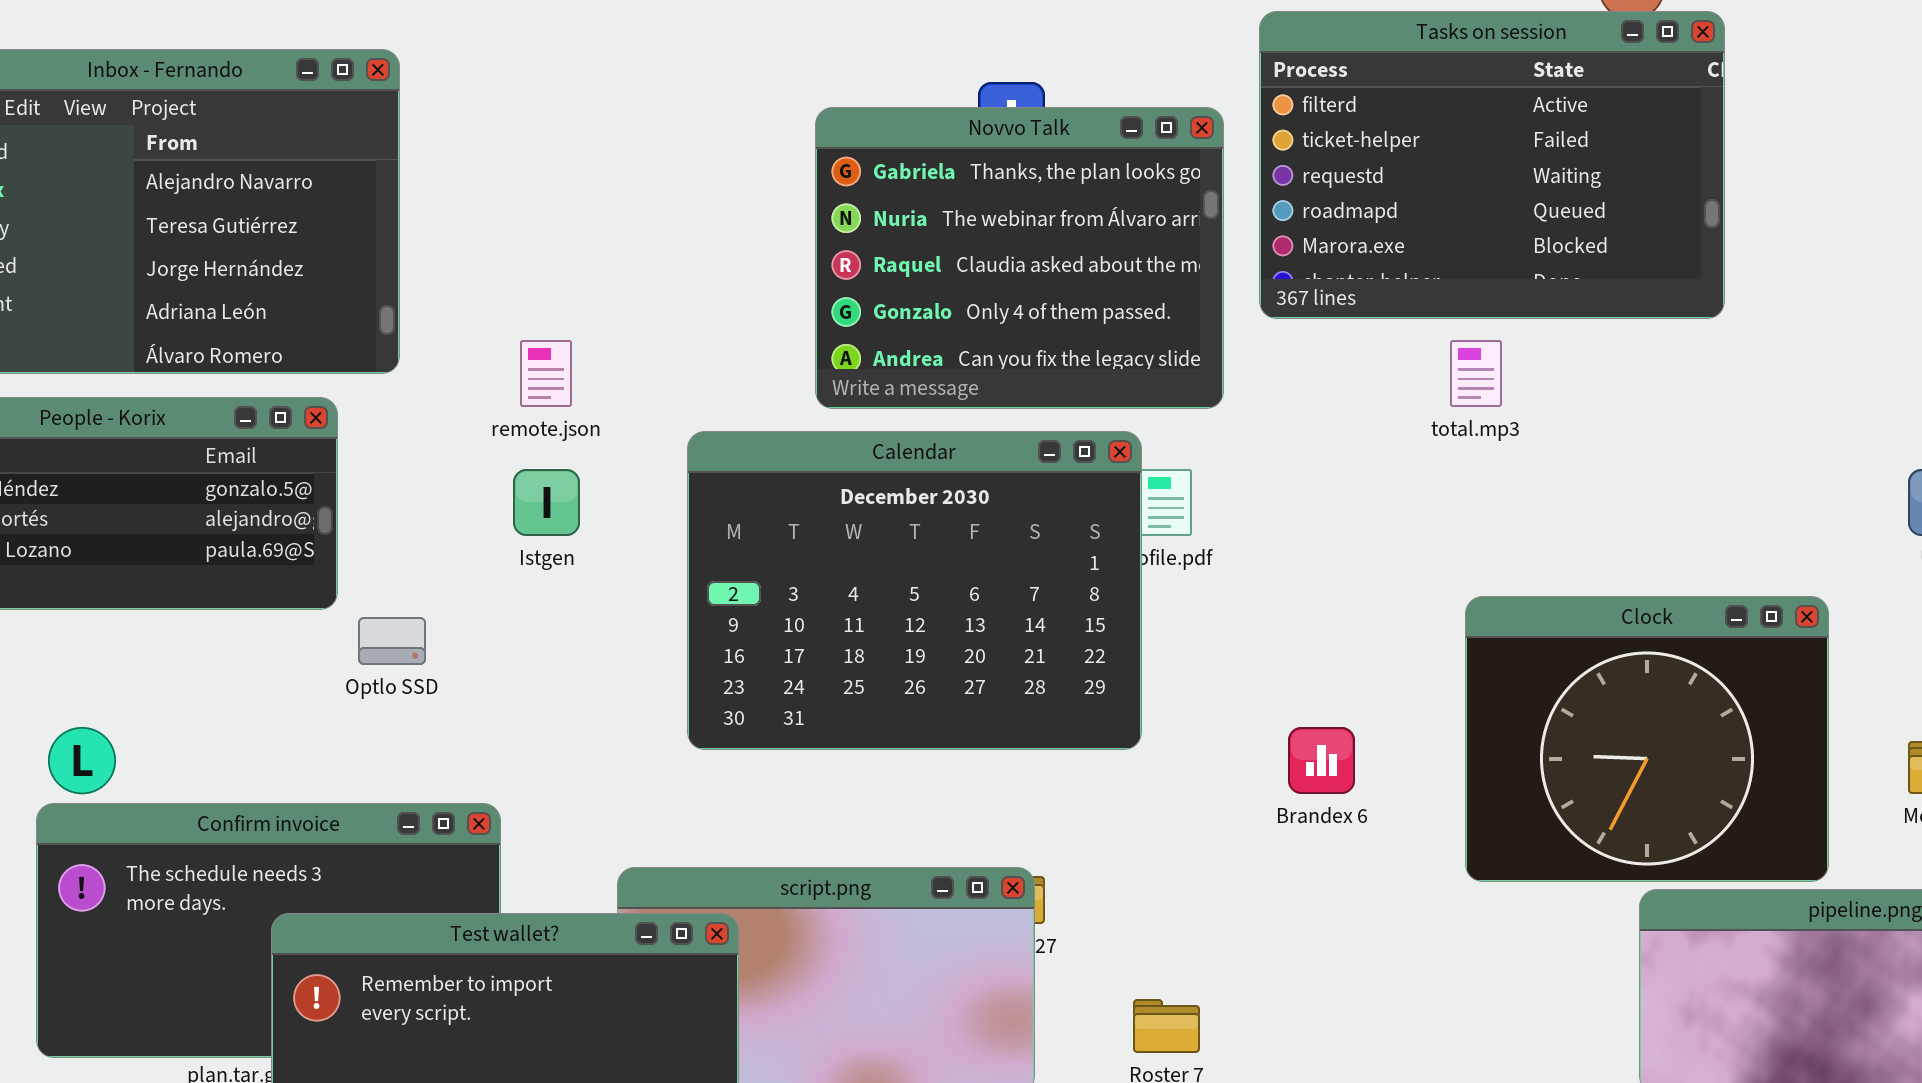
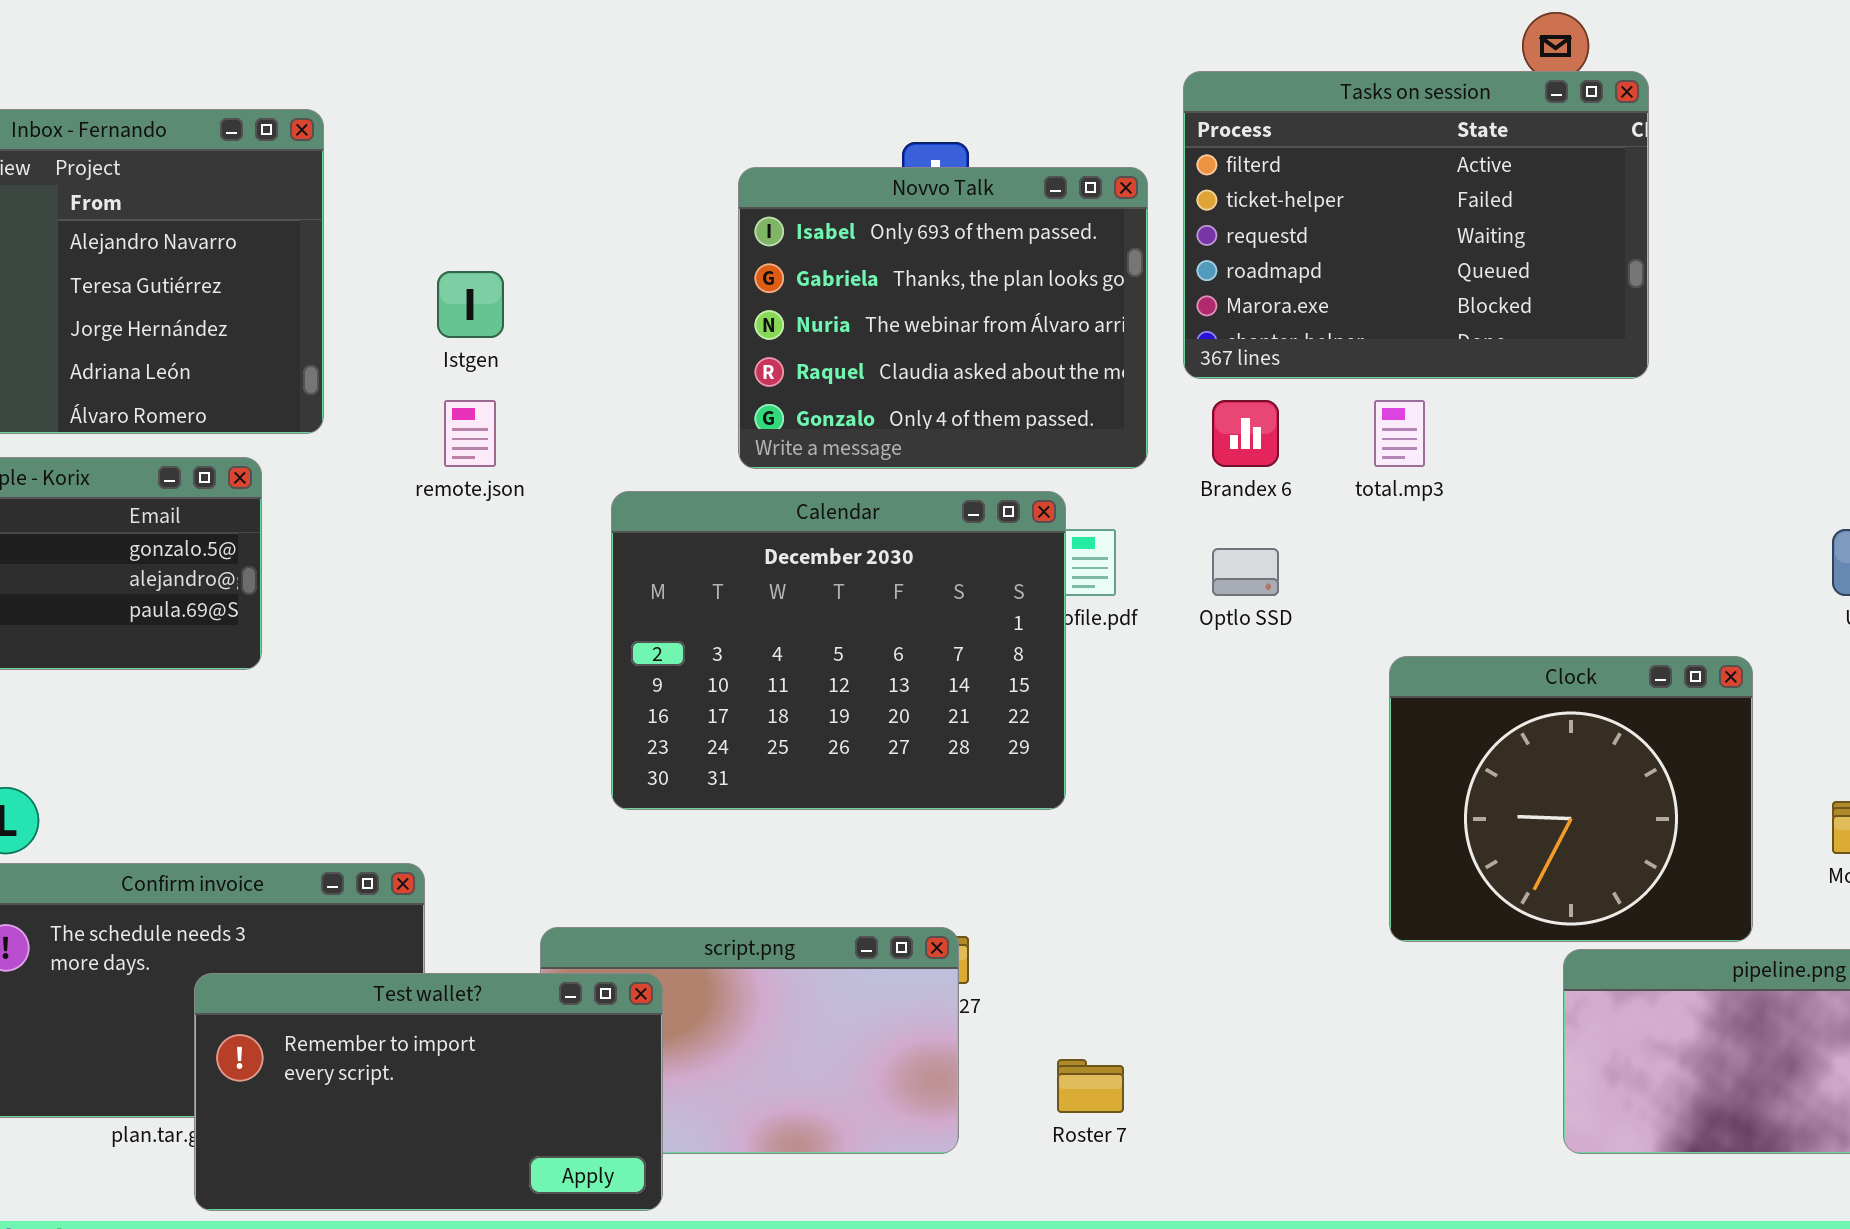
Novvo Talk: [815,107,1224,409] -> [738,167,1148,469], scrolled up 1 row
Istgen: [513,469,580,536] -> [437,271,504,338], moved
Optlo SSD: [358,617,426,665] -> [1212,548,1279,596], moved
Brandex 6: [1288,727,1355,794] -> [1212,400,1279,467], moved

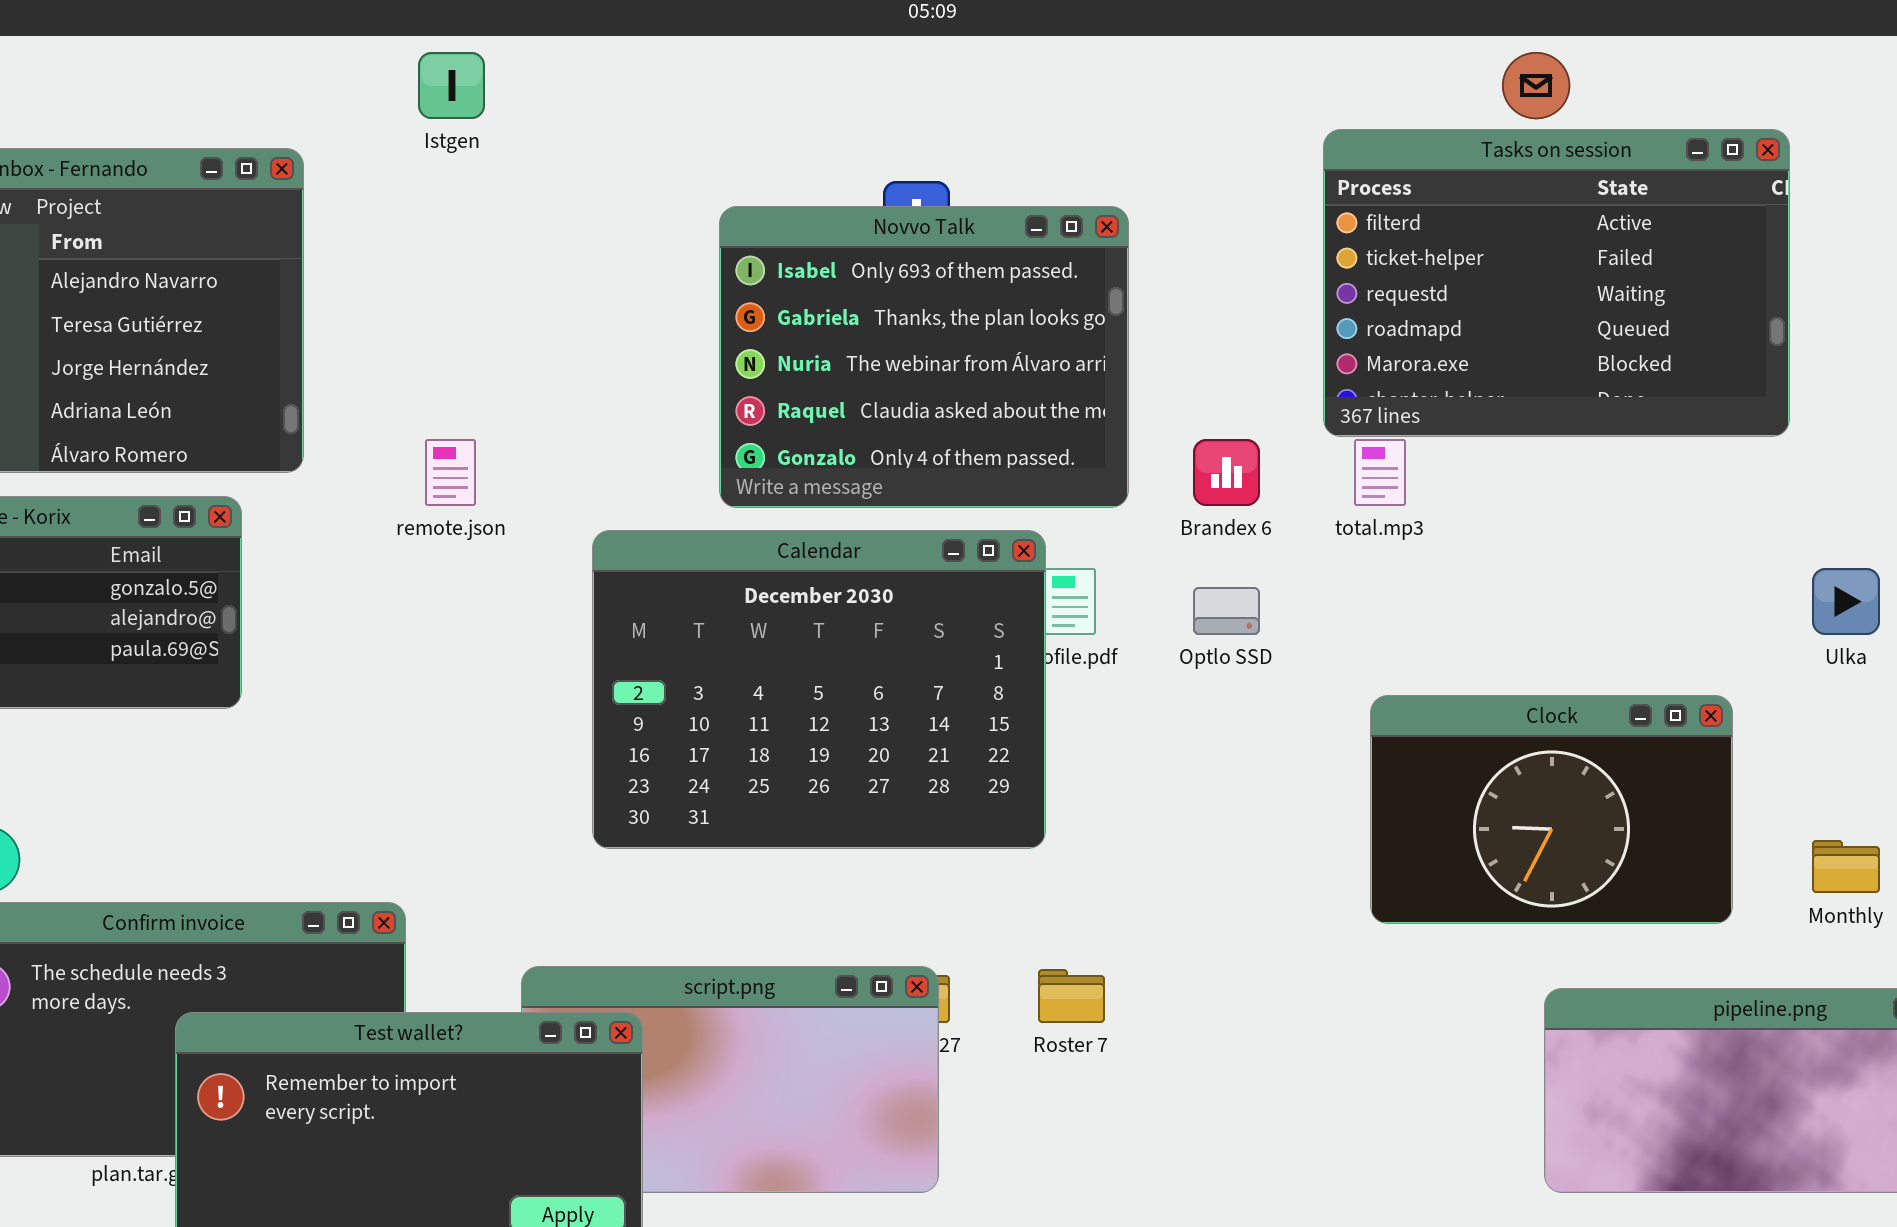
Tasks on session: [1183,71,1649,379] -> [1323,129,1790,437], moved
Istgen: [437,271,504,338] -> [418,52,485,119], moved
Clock: [1389,656,1753,942] -> [1370,695,1733,924], resized
Roster 7: [1057,1059,1124,1113] -> [1038,969,1105,1023], moved

